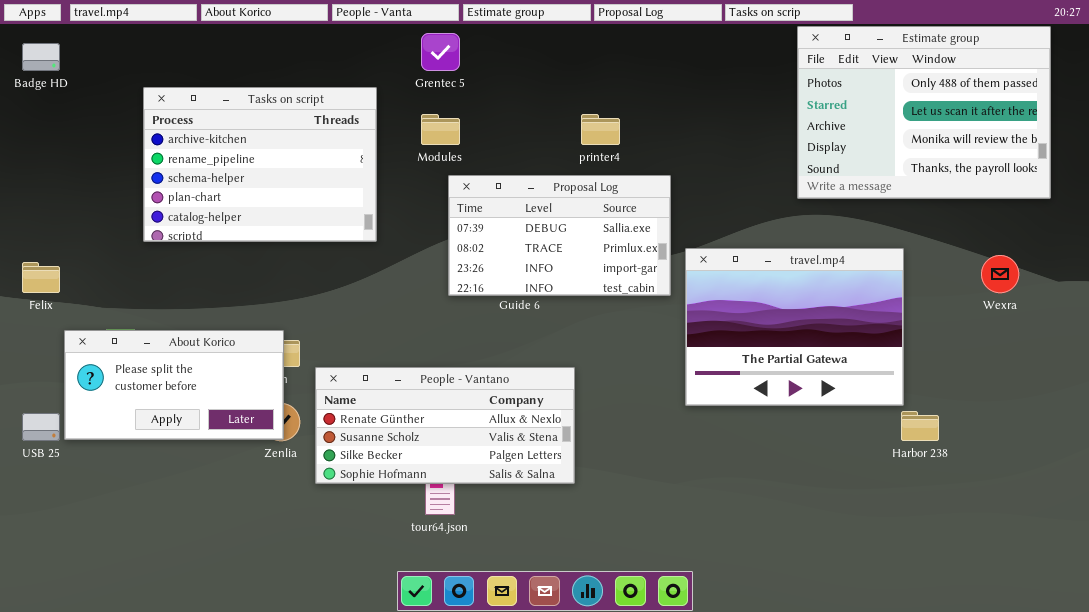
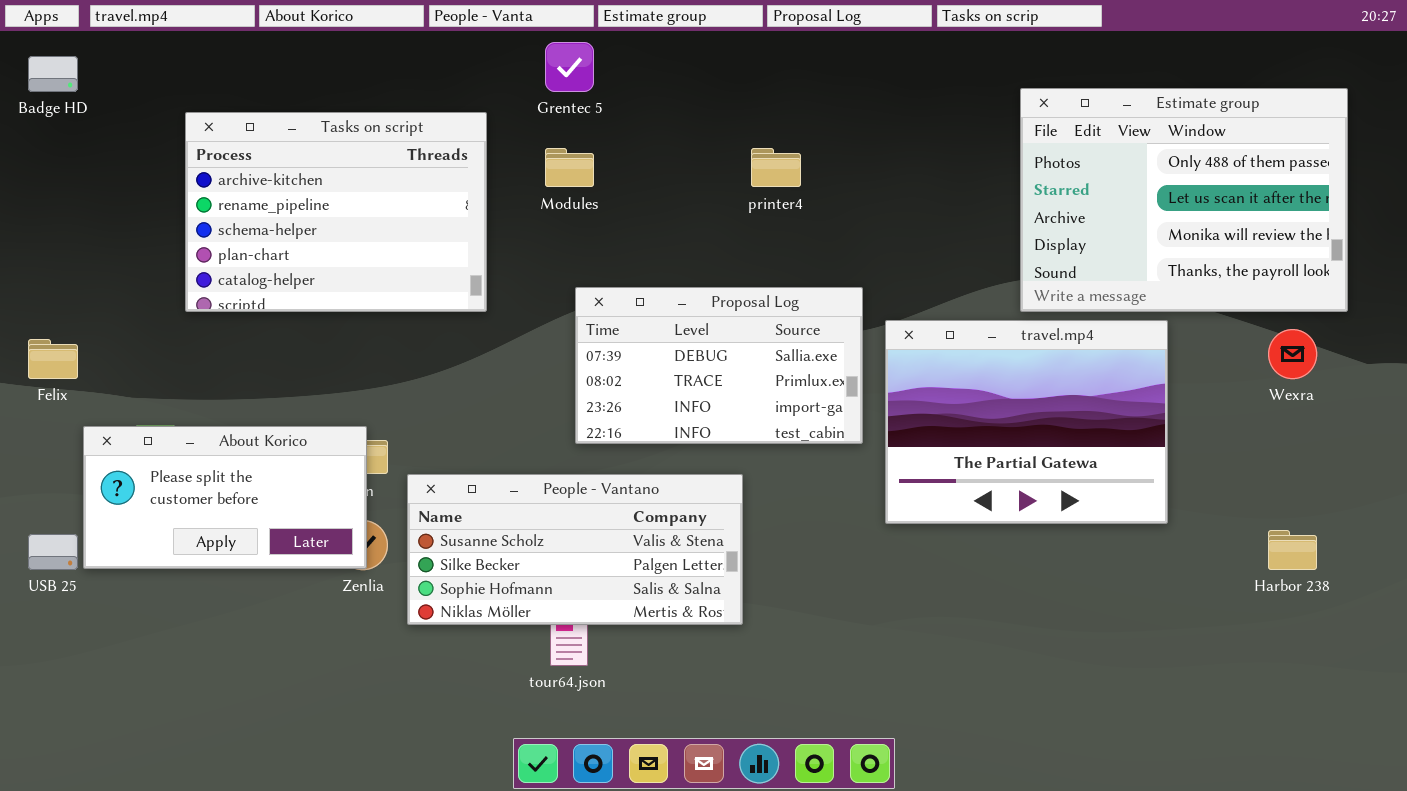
Estimate group: [797,26,1051,199] -> [1020,88,1348,312], moved
Proposal Log: [448,175,671,296] -> [575,287,863,444], moved
People - Vantano: [315,367,575,484] -> [407,474,743,625], scrolled down 1 row
Harbor 238: [901,411,939,441] -> [1268,530,1317,570], moved

